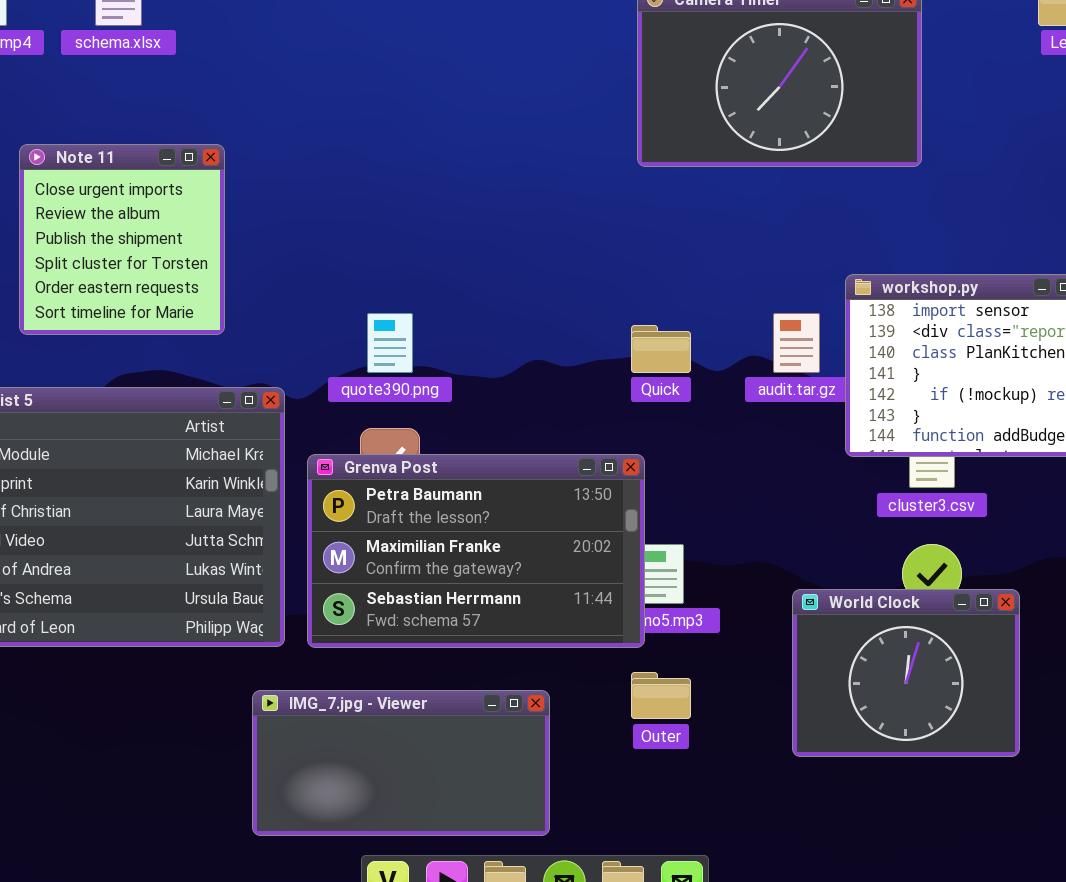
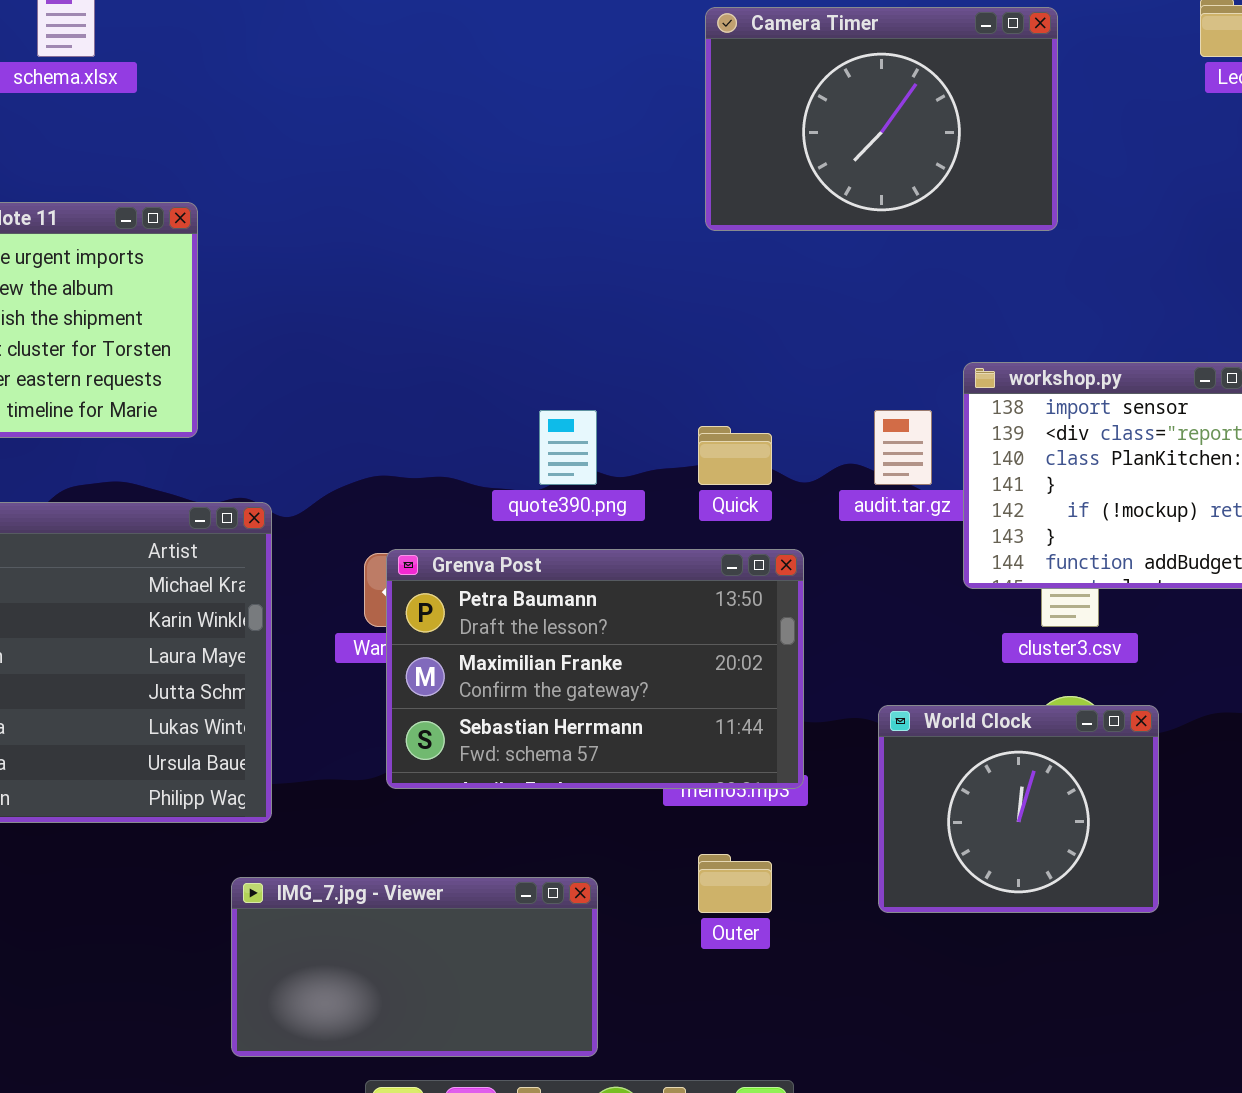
quote390.png: [367,313,413,373] -> [539,410,597,485], moved
Grenva Post: [307,454,645,648] -> [386,549,804,789], moved
World Clock: [792,589,1020,757] -> [878,705,1159,913], moved

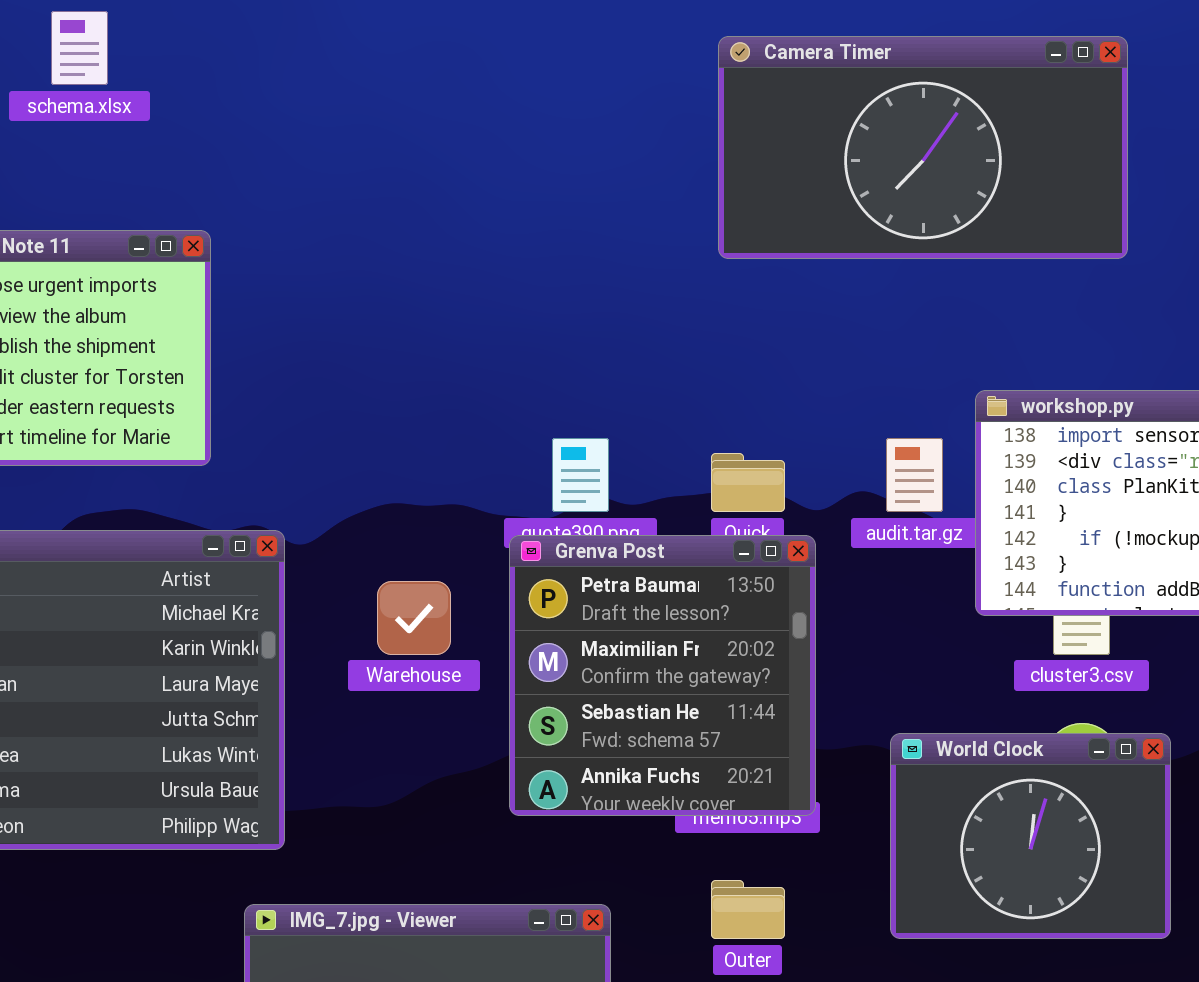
Camera Timer: [705,7,1058,231] -> [718,36,1128,259], resized
Grenva Post: [386,549,804,789] -> [509,535,816,816], resized

